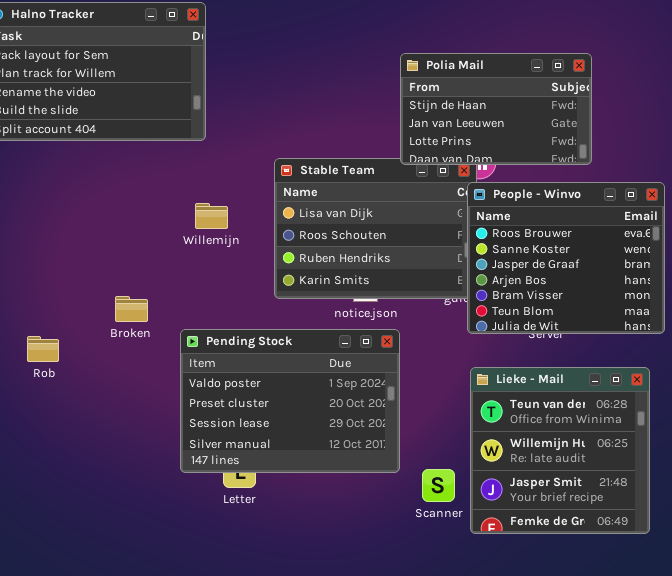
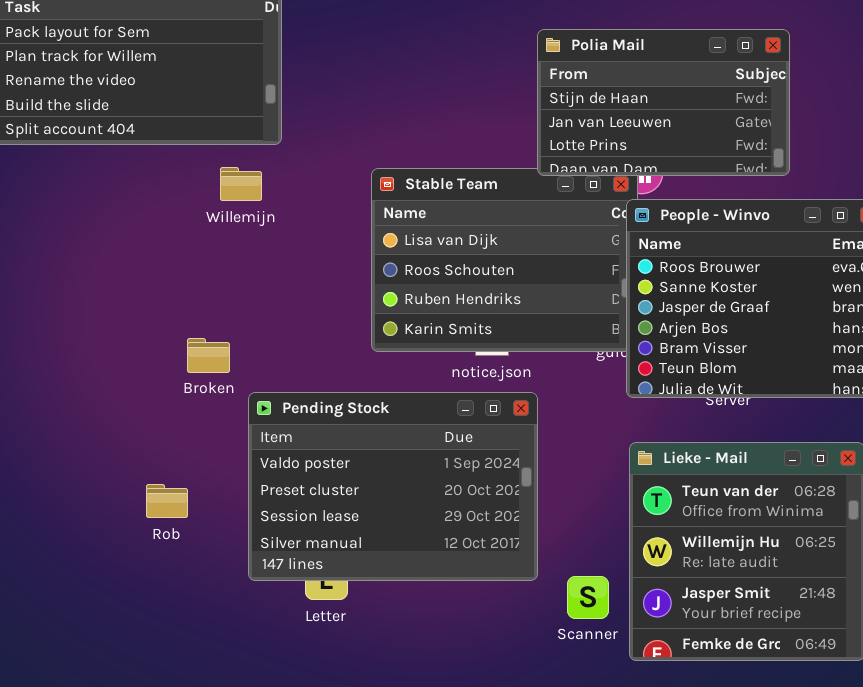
Willemijn: [195,203,228,229] -> [220,167,262,201], moved
Broken: [115,296,148,322] -> [187,338,230,373], moved
Rob: [27,336,59,362] -> [146,484,188,518], moved

